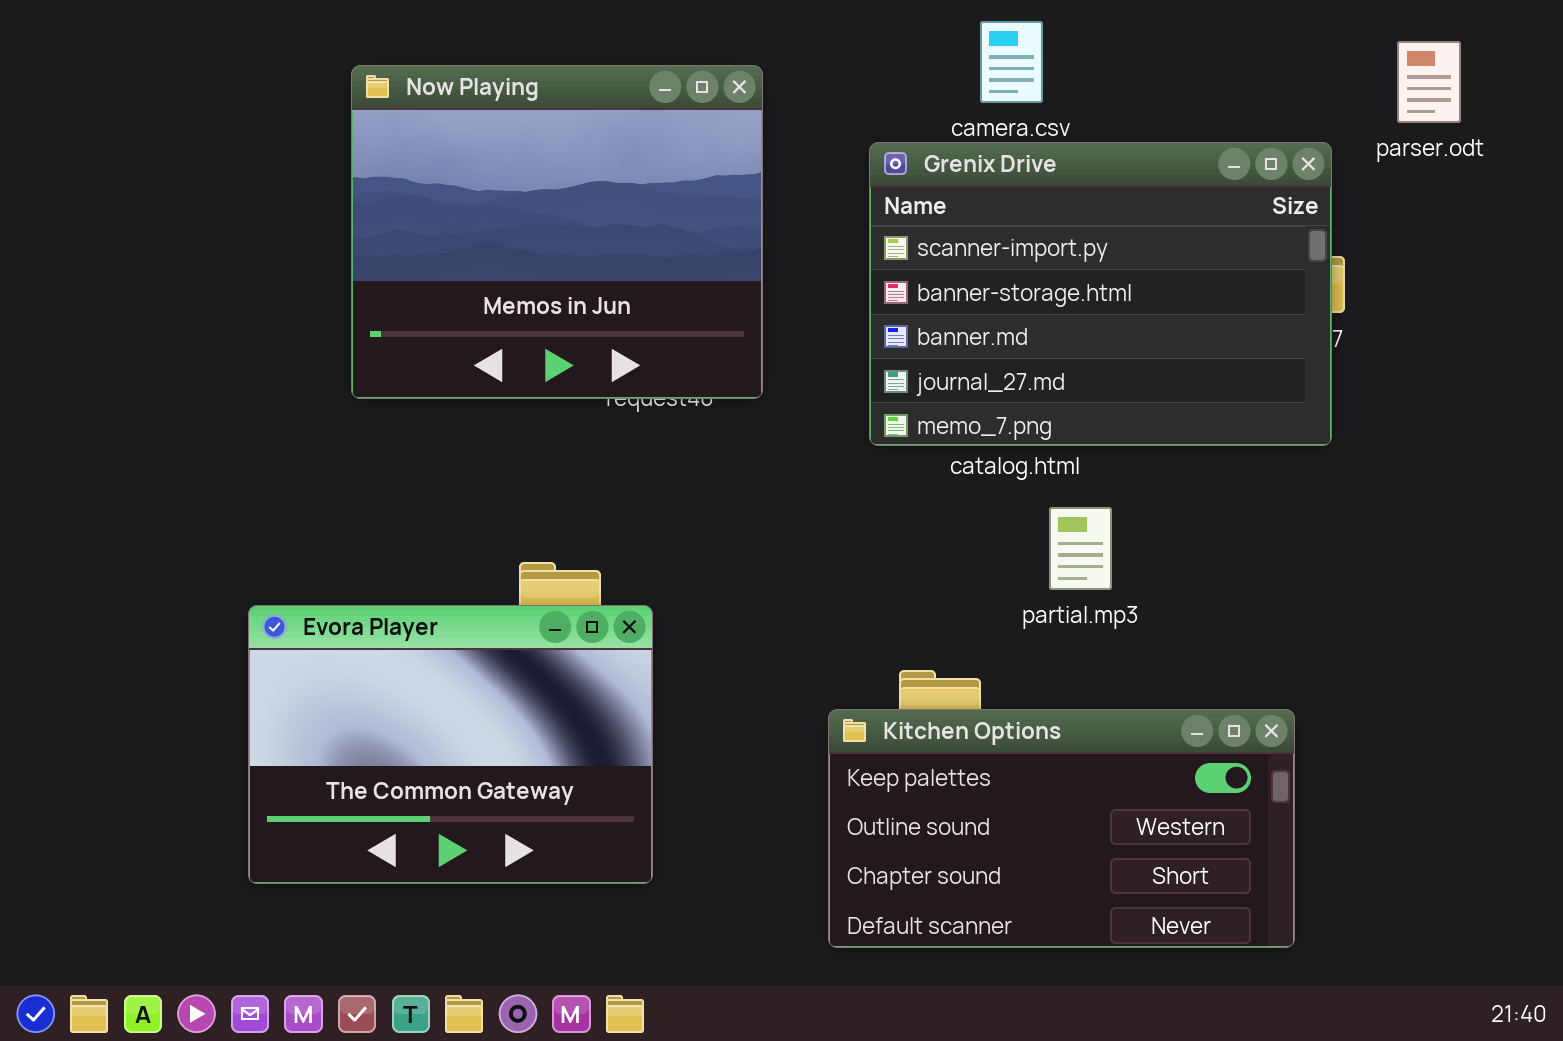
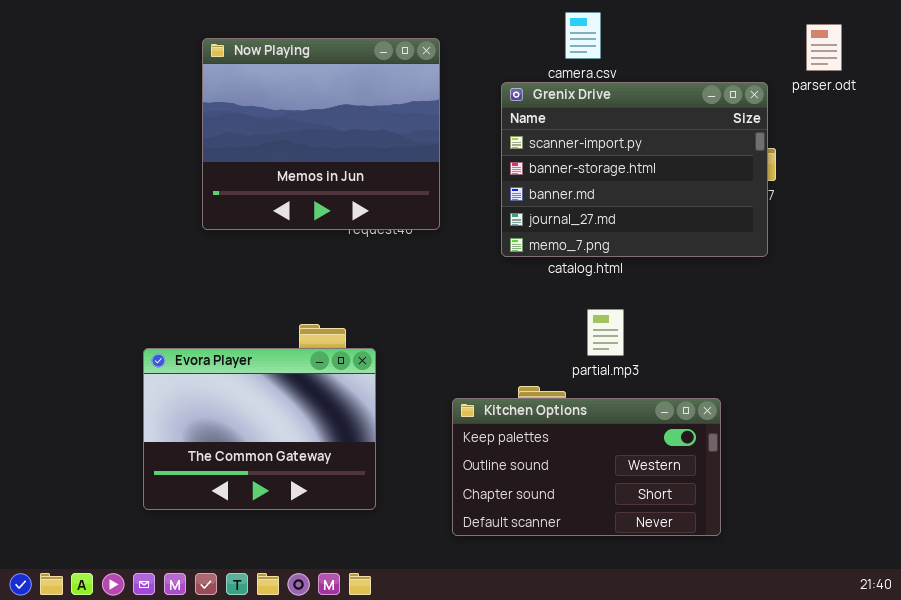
partial.mp3: [1049,507,1112,590] -> [587,309,624,356], moved
Kitchen Options: [828,709,1295,948] -> [452,398,721,536], moved

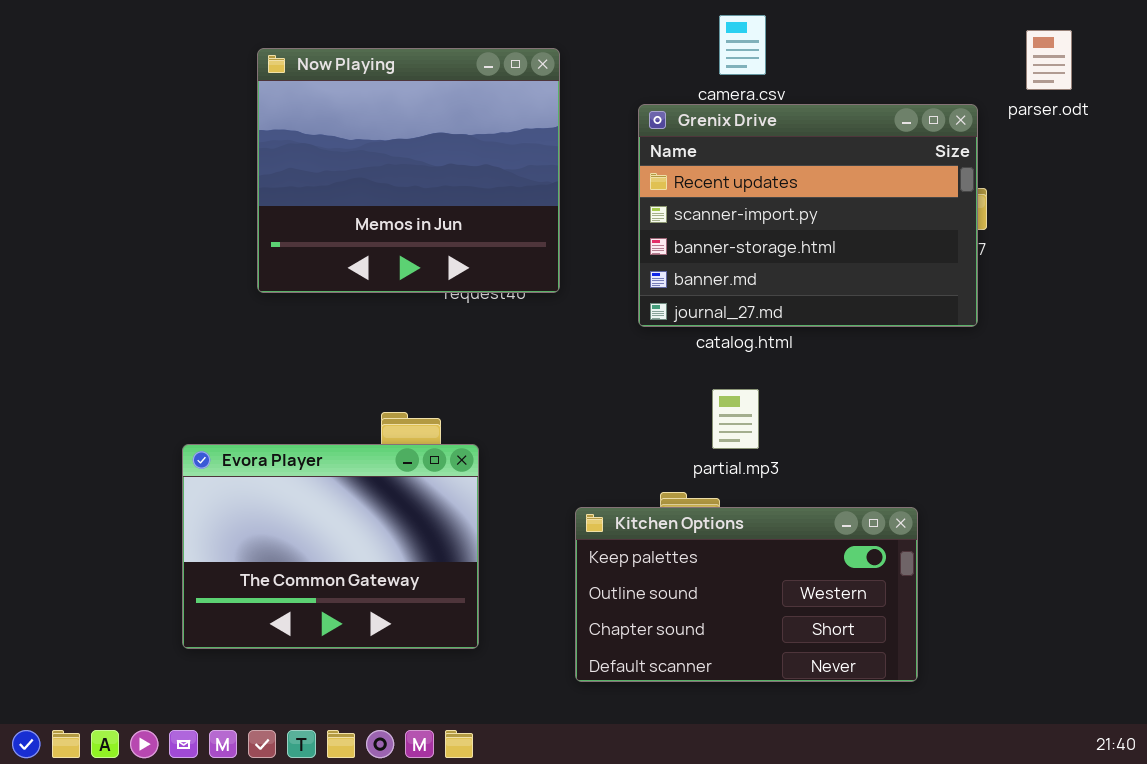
Grenix Drive: [501,82,768,257] -> [638,104,978,327], scrolled up 1 row
partial.mp3: [587,309,624,356] -> [712,389,759,449], moved

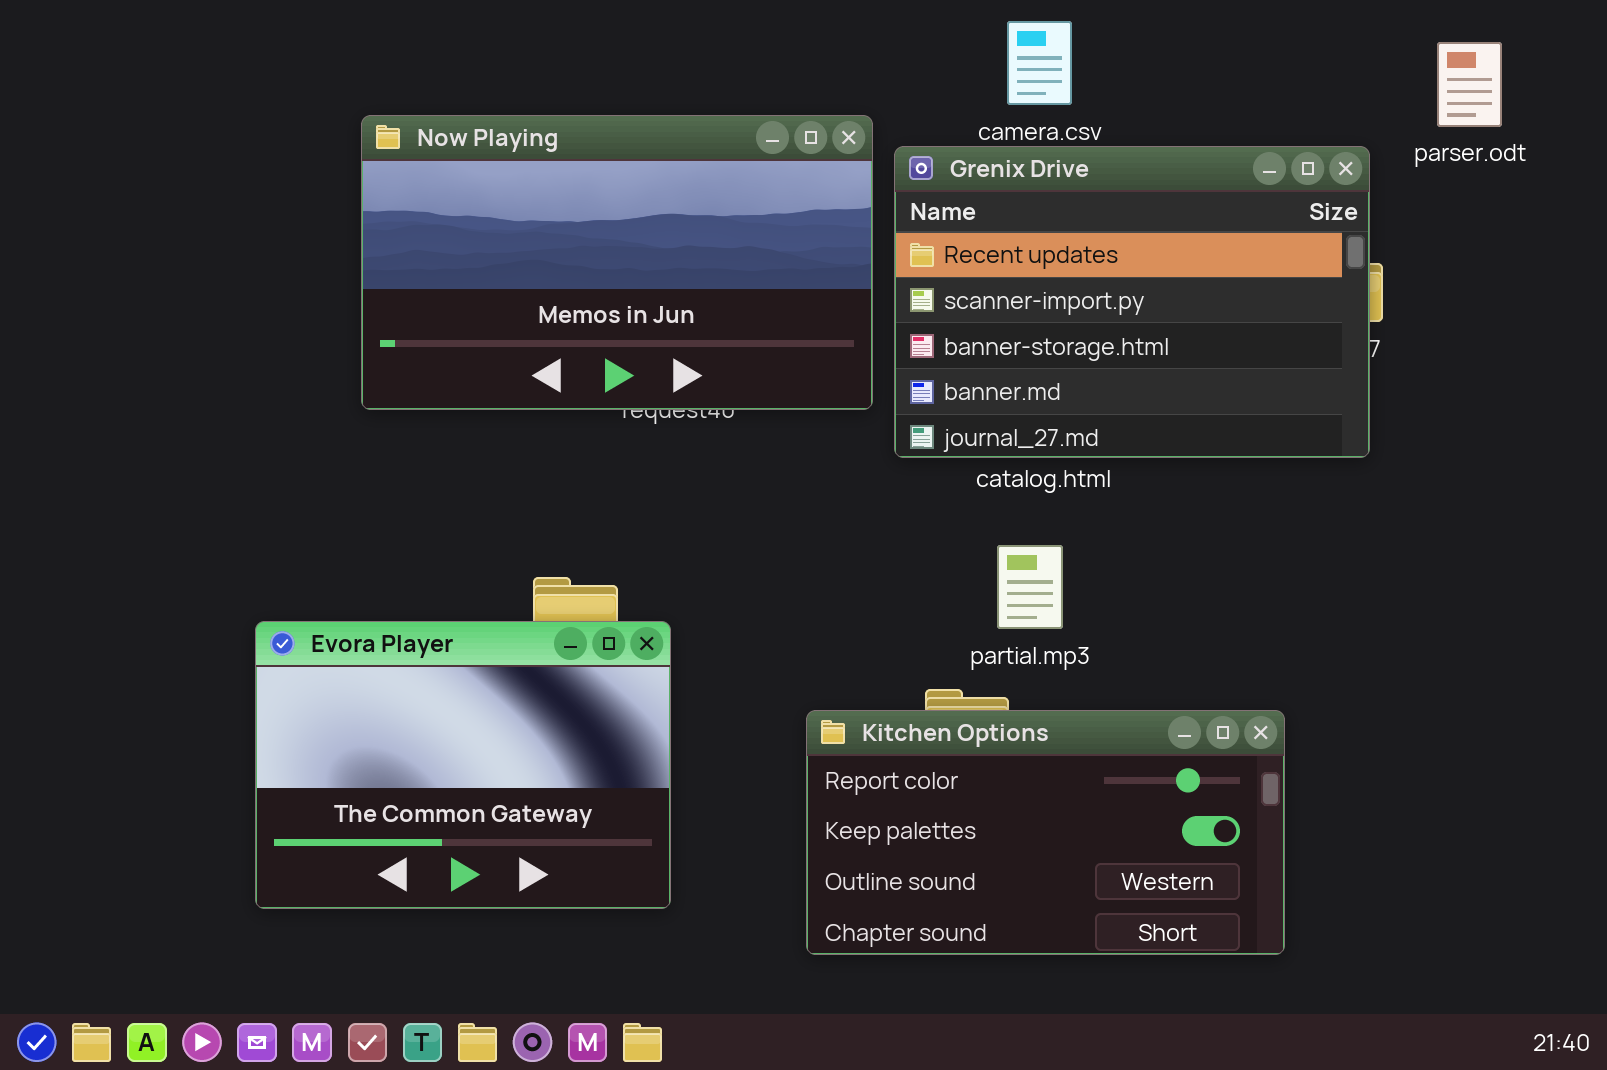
Now Playing: [257,48,560,293] -> [361,115,873,410], resized
Kitchen Options: [575,507,918,682] -> [806,710,1285,955], scrolled up 1 row

